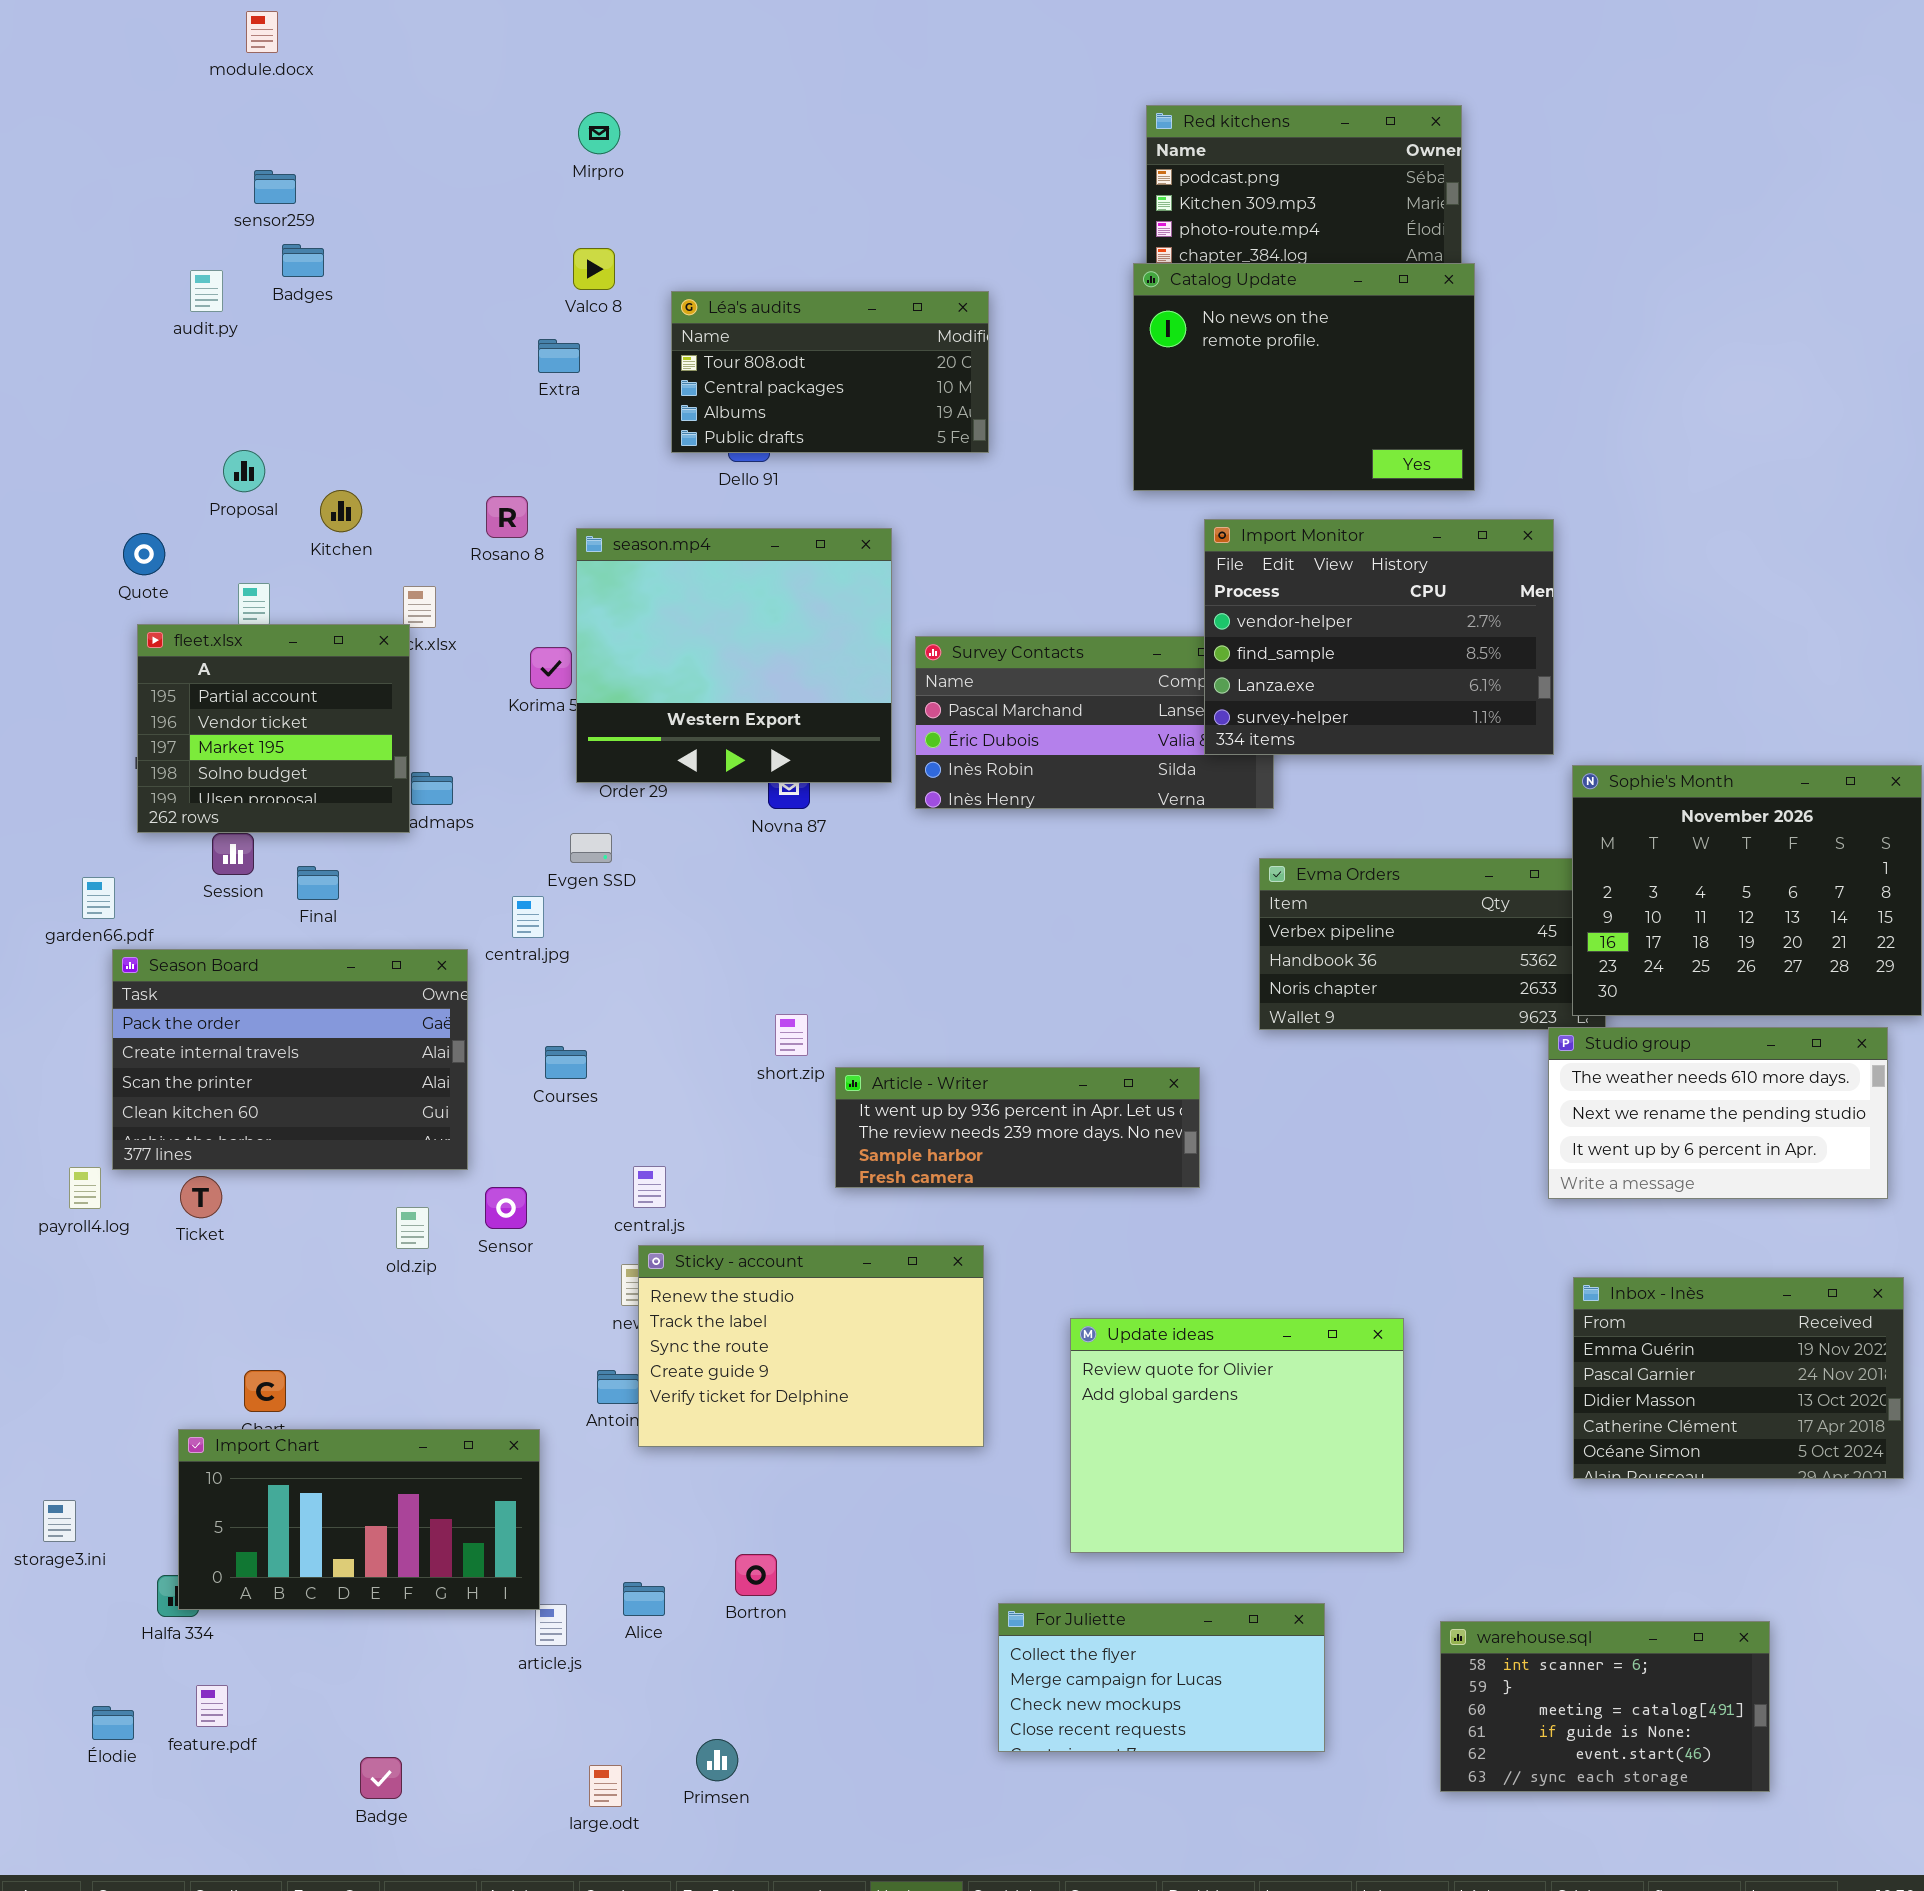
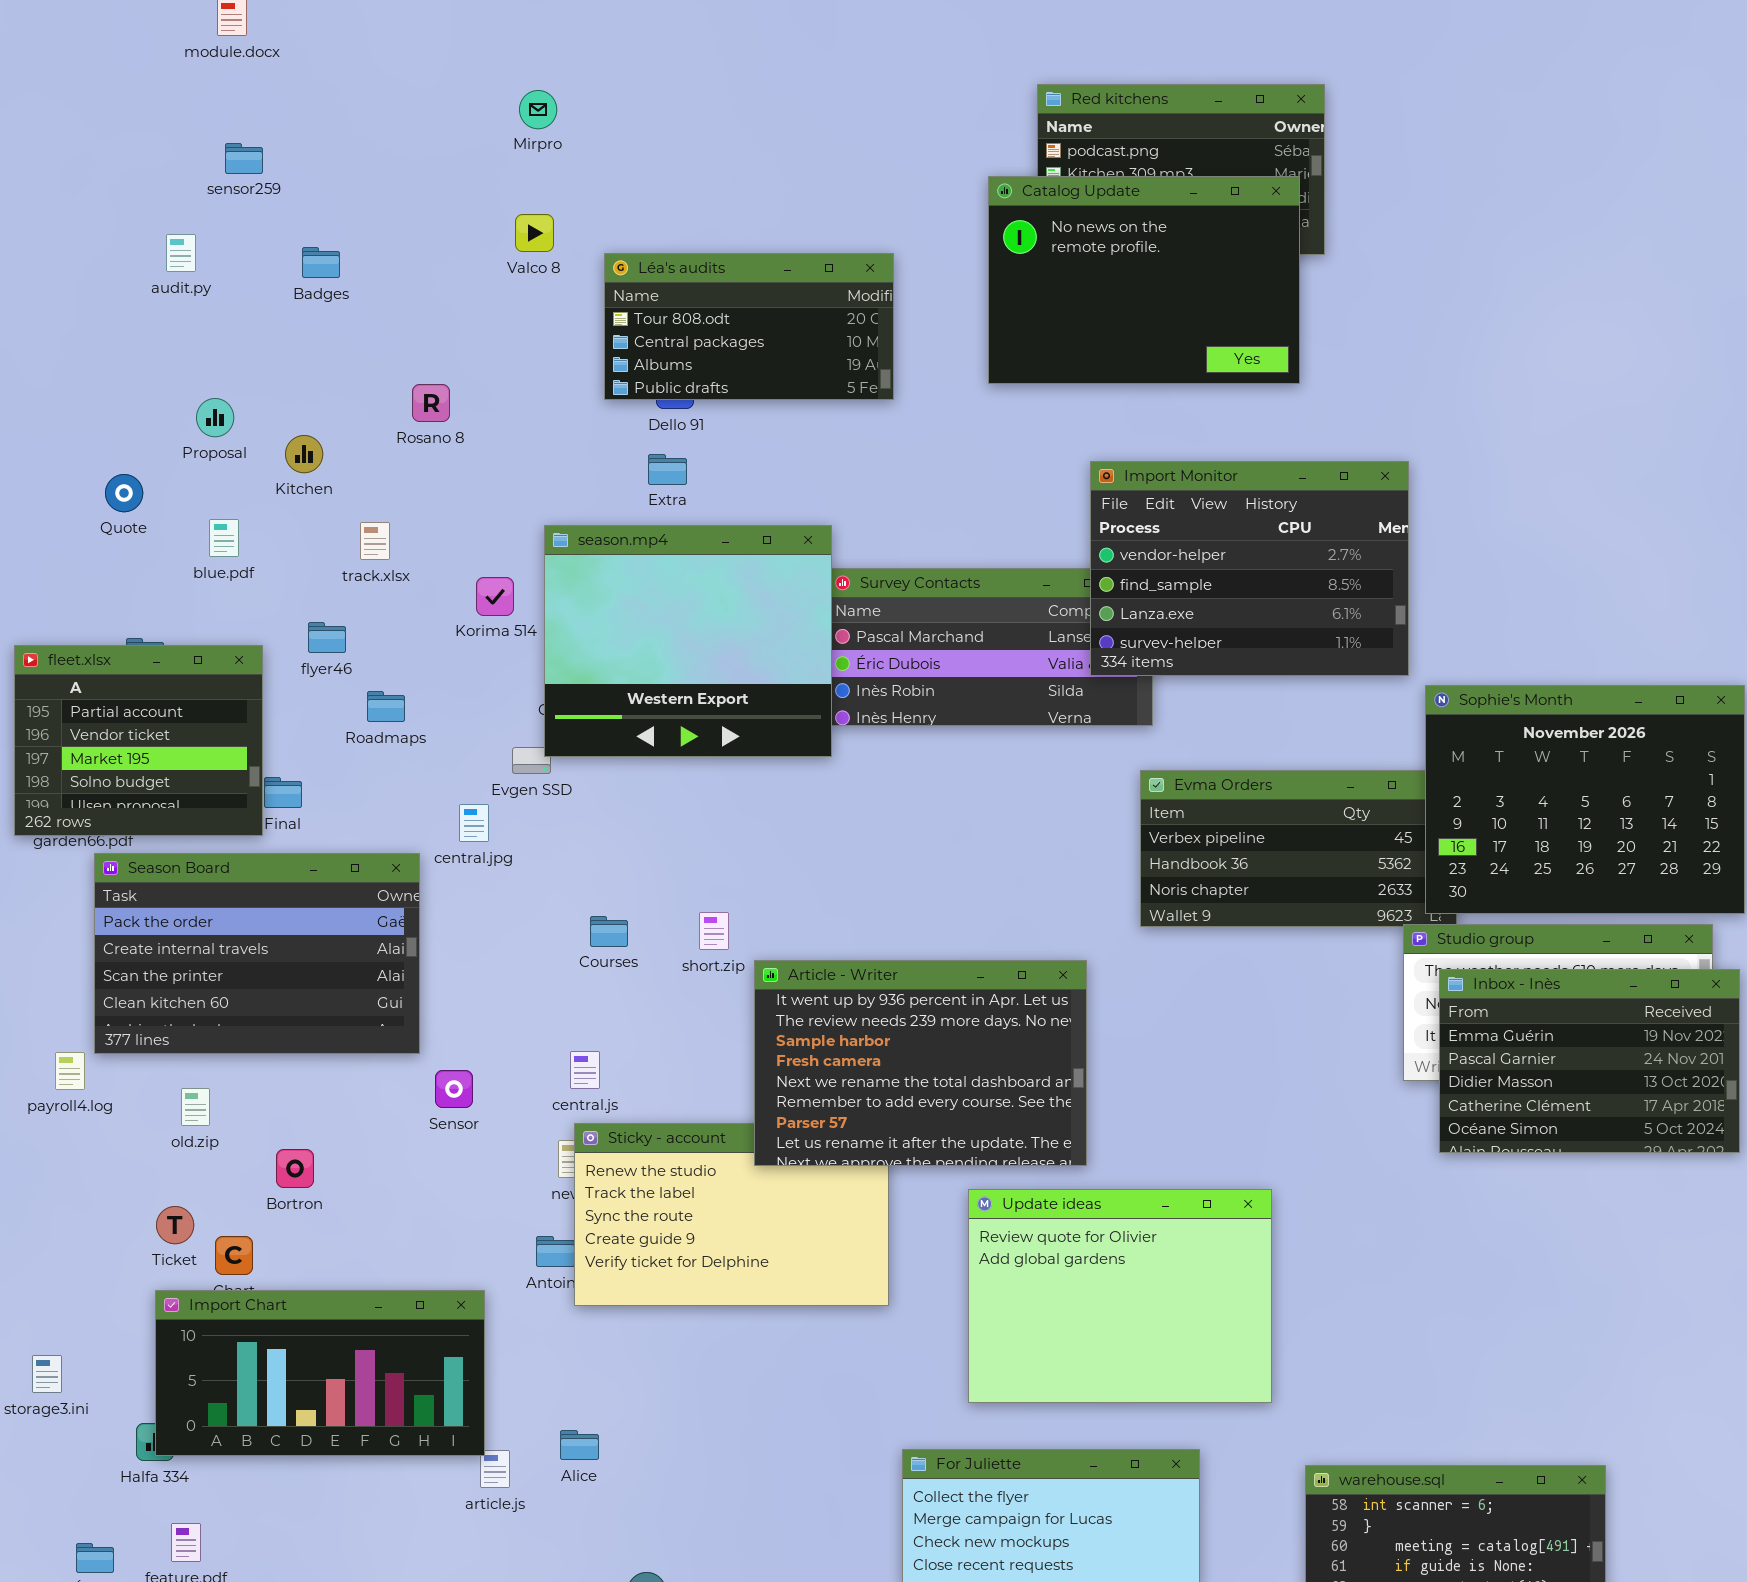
Badges: [282,244,324,277] -> [302,247,340,278], moved
Catalog Update: [1133,263,1475,491] -> [988,176,1300,384], moved
Extra: [538,339,580,373] -> [648,454,687,485], moved
Rosano 8: [486,496,528,538] -> [412,384,450,422], moved
season.mp4: [576,528,892,783] -> [544,525,832,757], moved
fleet.xlsx: [137,624,410,833] -> [14,645,263,836], moved
Courses: [545,1046,587,1079] -> [590,916,628,947], moved
Article - Writer: [835,1067,1200,1188] -> [754,960,1087,1166], resized
Ticket: [180,1176,222,1218] -> [156,1206,194,1244], moved
old.zip: [396,1207,429,1249] -> [181,1088,210,1126], moved
Inbox - Inès: [1573,1277,1904,1479] -> [1439,969,1740,1153], moved
Bortron: [735,1554,777,1596] -> [276,1149,314,1188], moved

